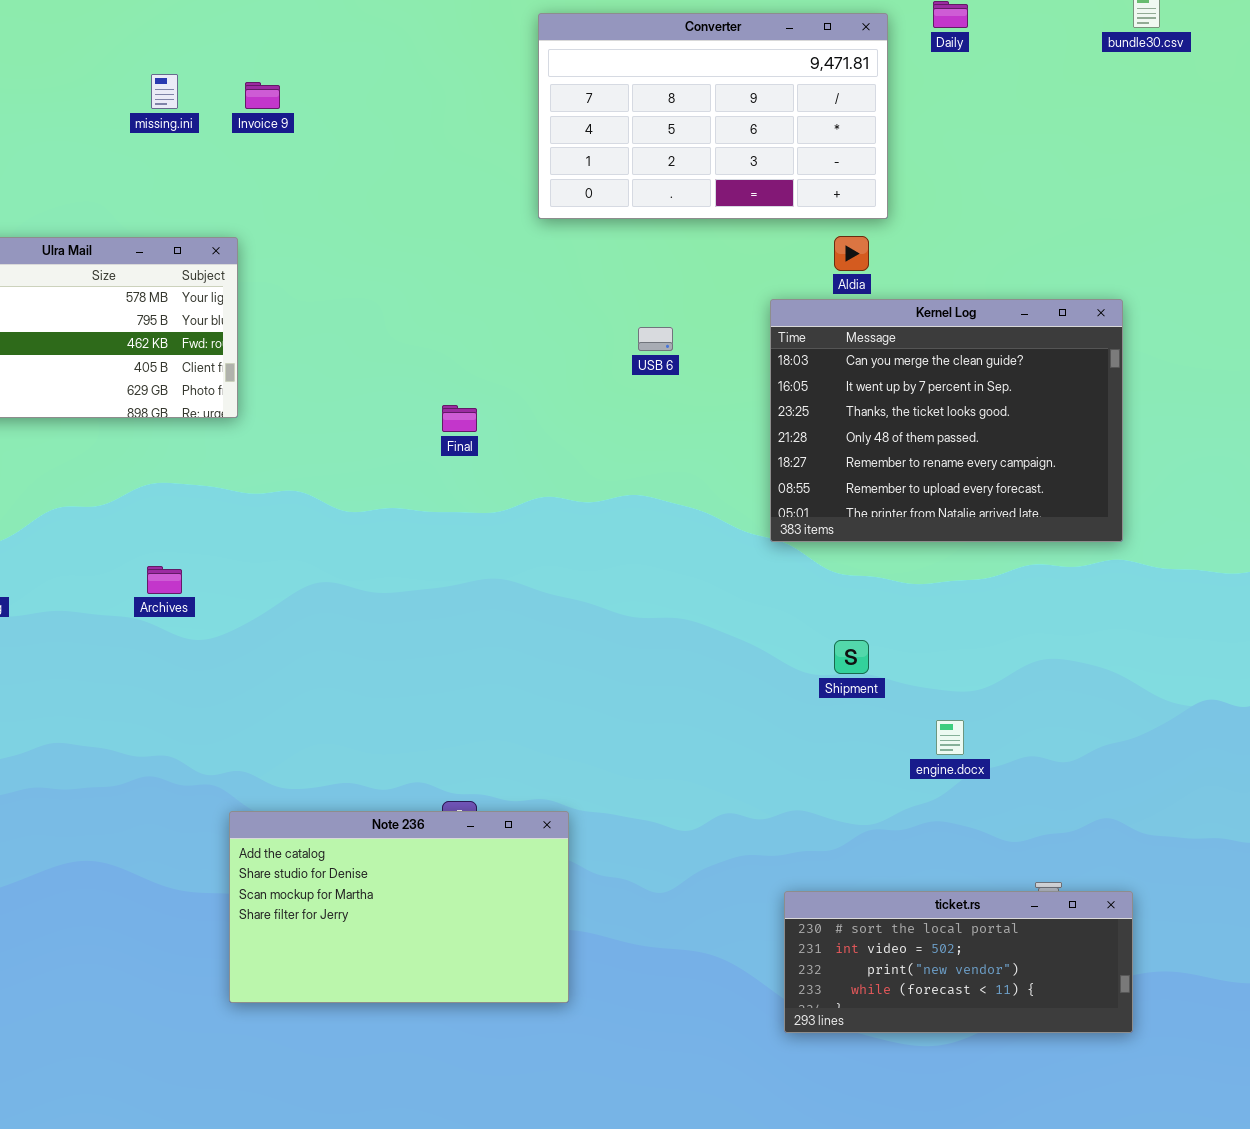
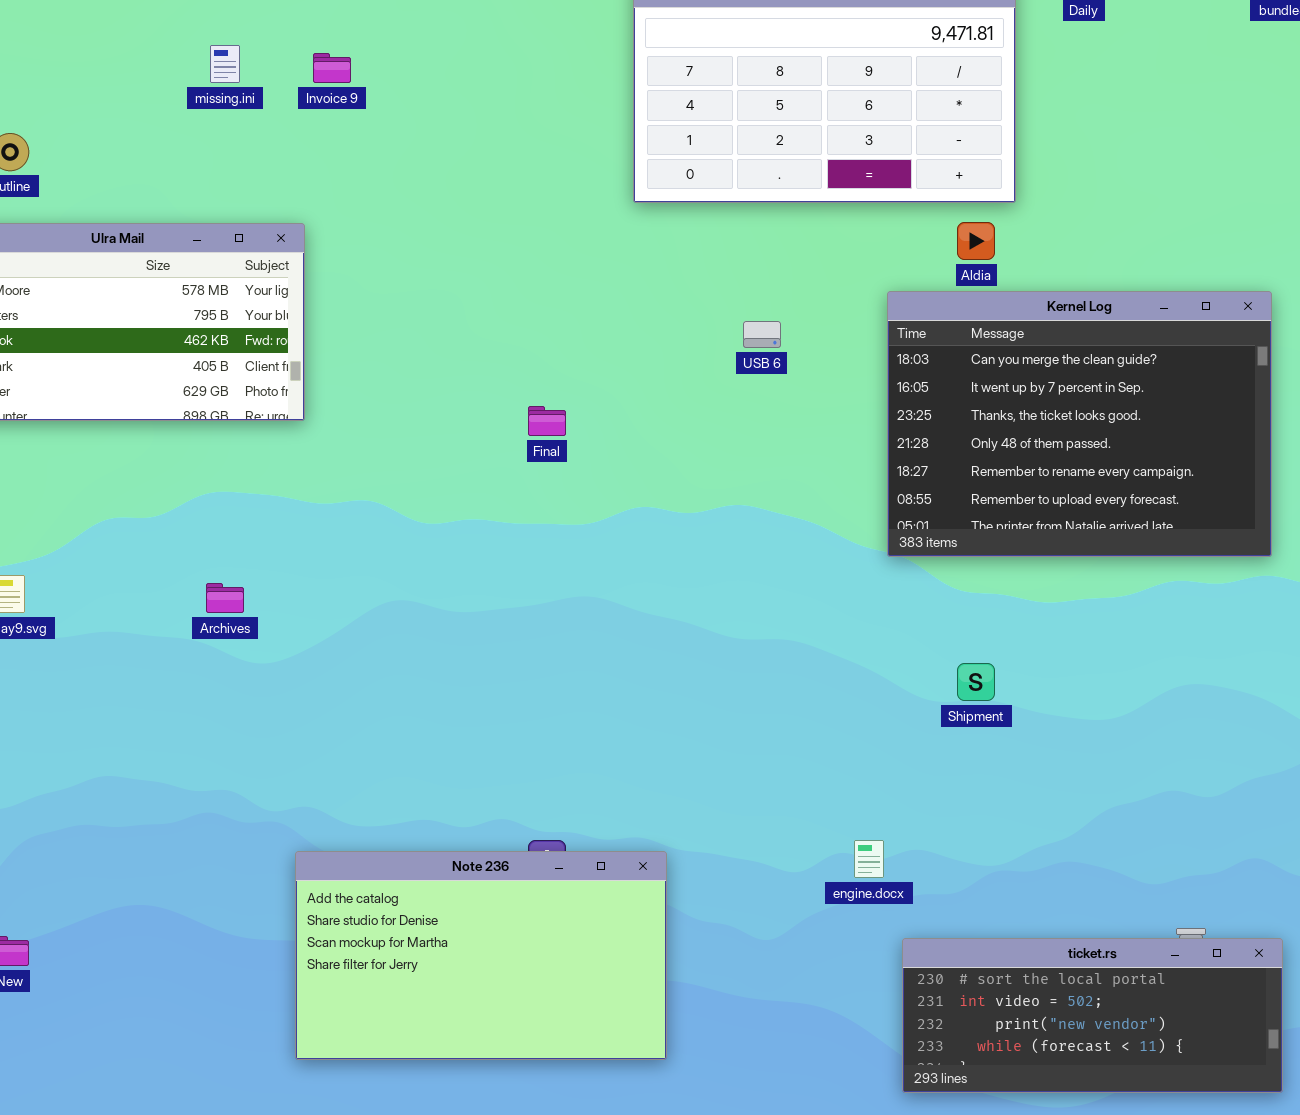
engine.docx: [936,720,964,755] -> [854,840,884,878], moved

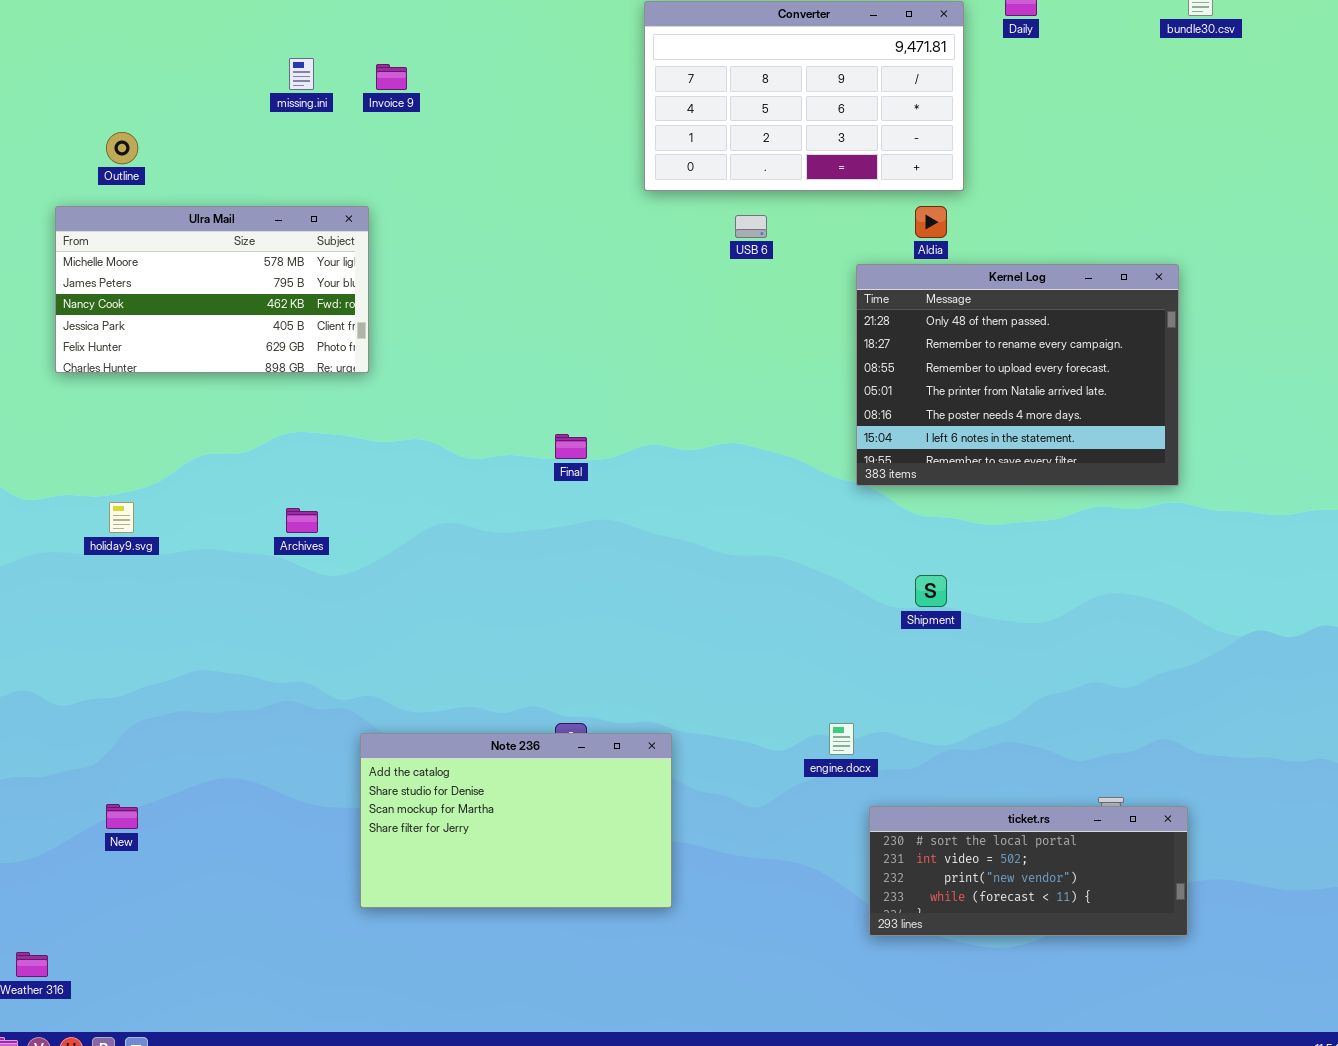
Kernel Log: [887,291,1272,557] -> [856,264,1179,486], scrolled down 3 rows
USB 6: [743,321,781,348] -> [735,215,767,238], moved
Final: [528,406,566,436] -> [555,434,587,459], moved

